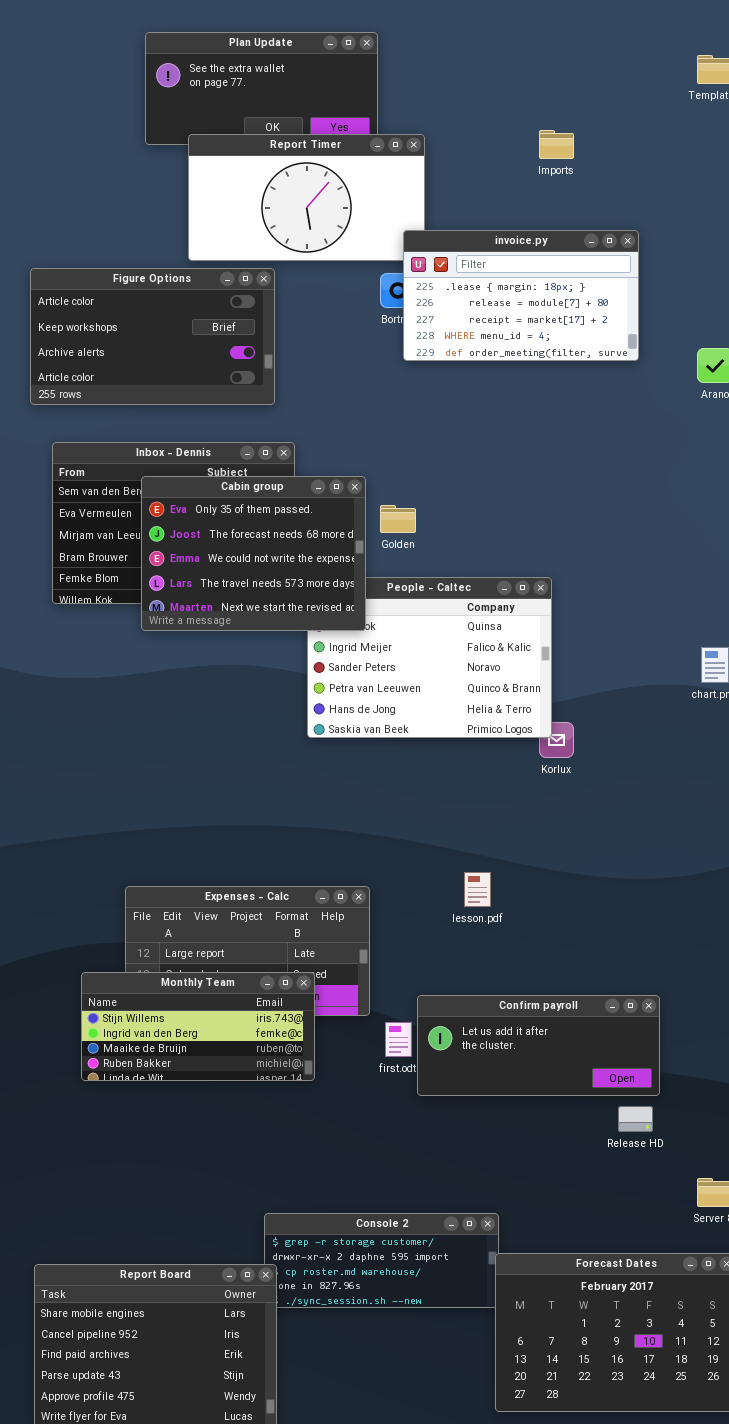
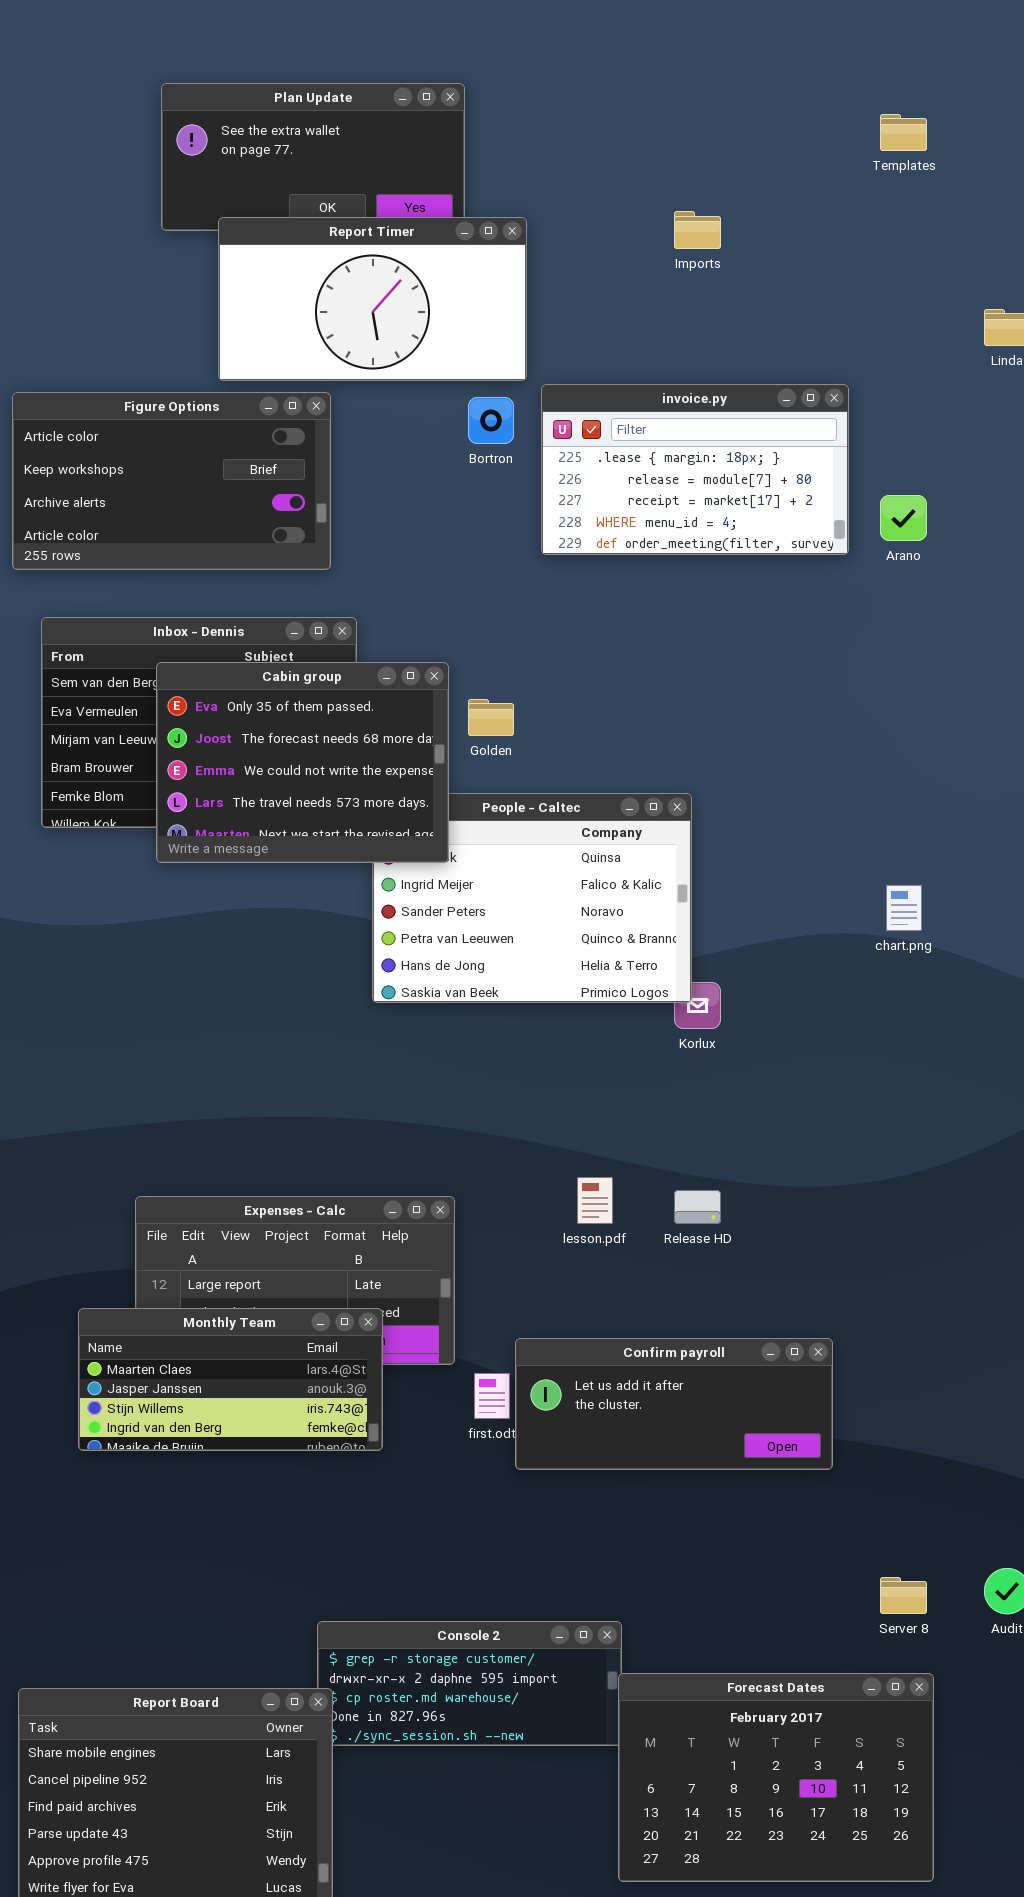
invoice.py: [403,230,639,361] -> [541,384,849,555], moved
Monthly Team: [81,972,315,1081] -> [78,1308,383,1451], scrolled up 2 rows
Release HD: [618,1106,653,1132] -> [674,1190,721,1224], moved

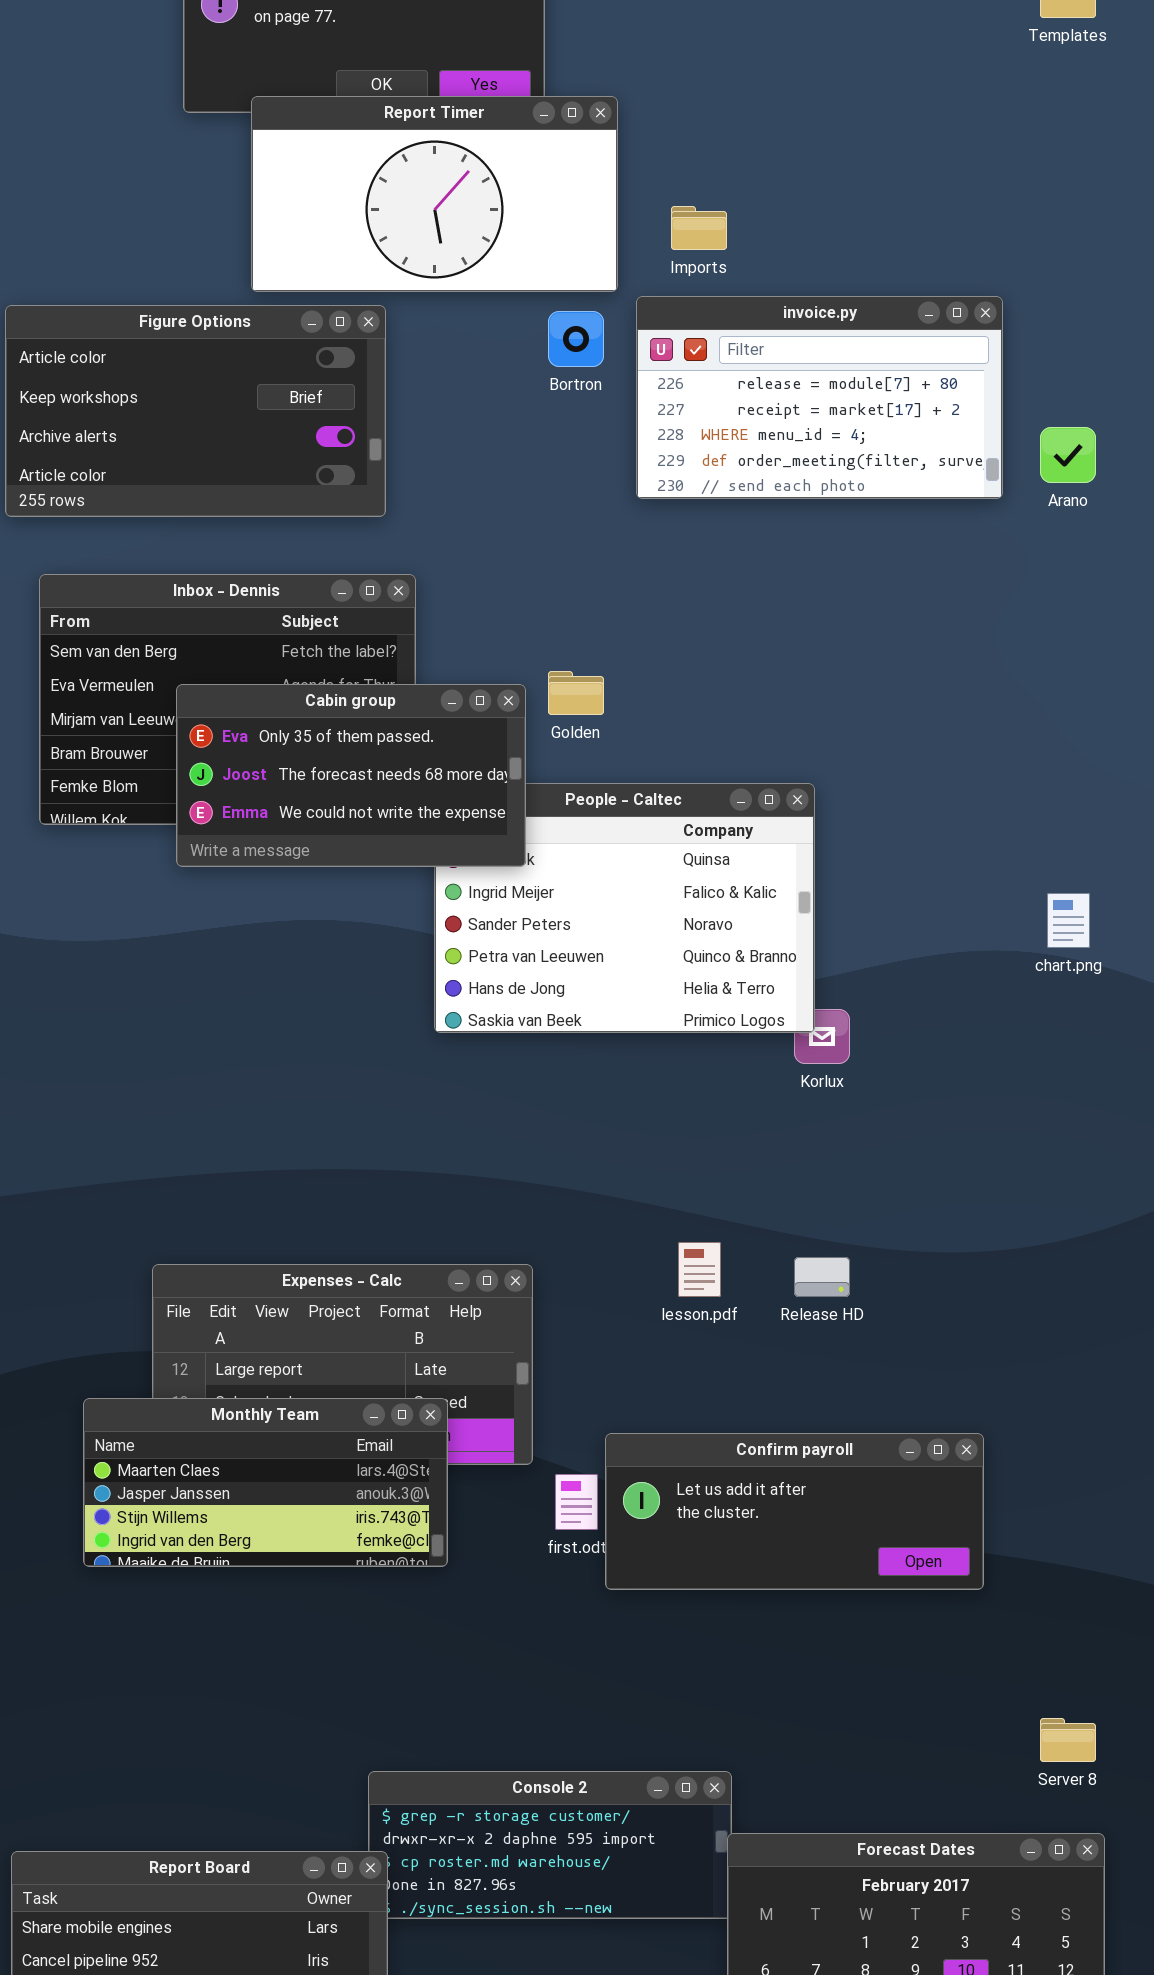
Imports: [674,211,721,249] -> [671,206,727,250], moved
invoice.py: [541,384,849,555] -> [636,296,1003,499], scrolled down 1 row
Cabin group: [156,662,449,863] -> [176,684,526,867], resized

